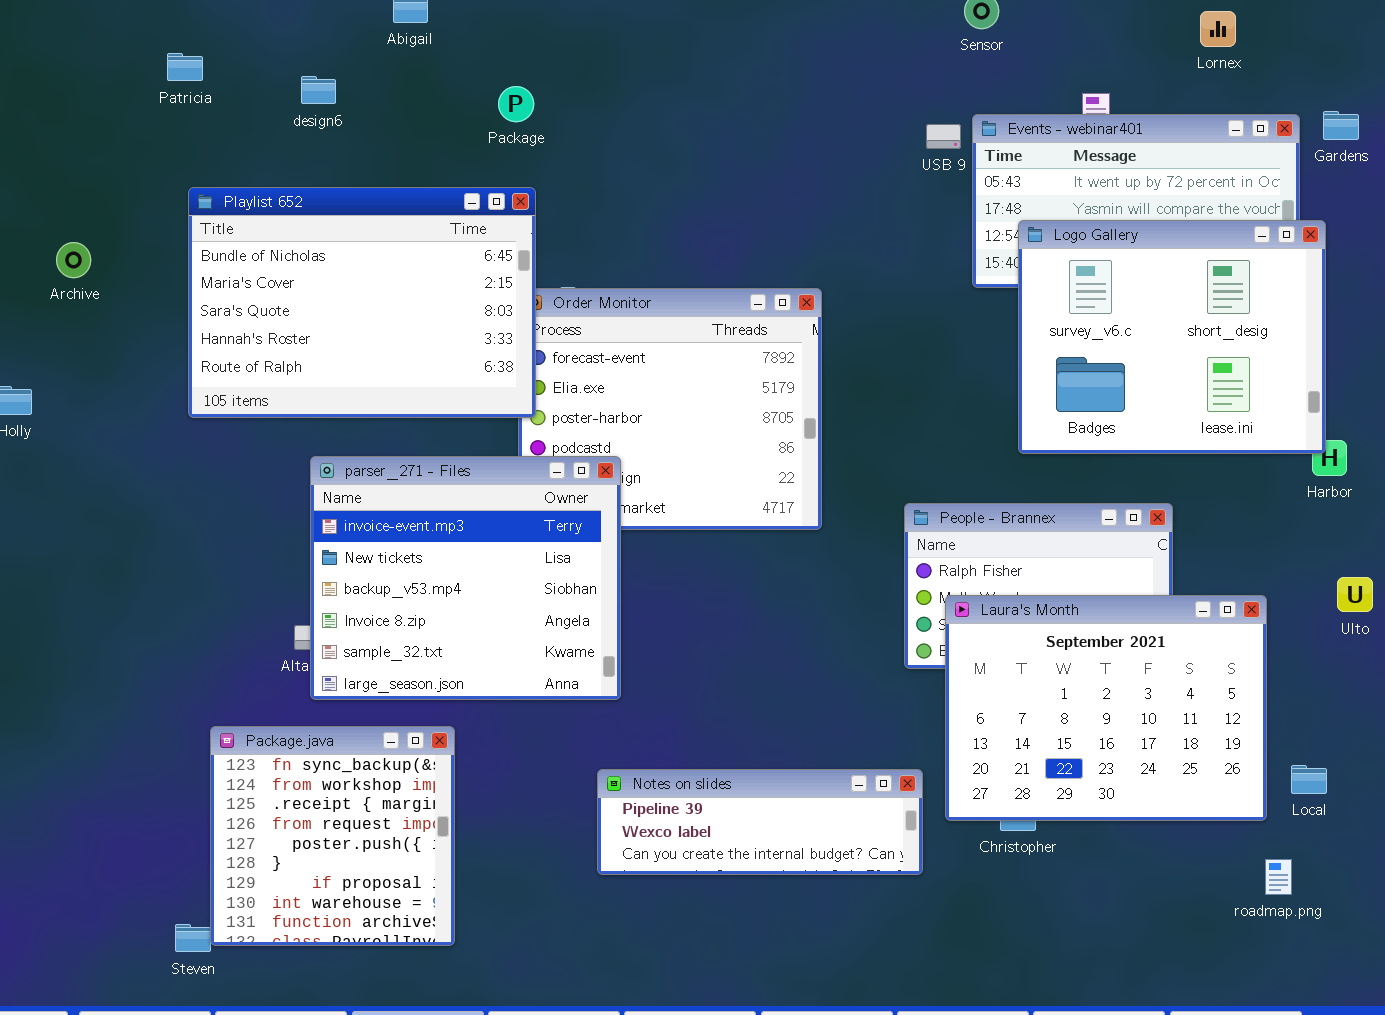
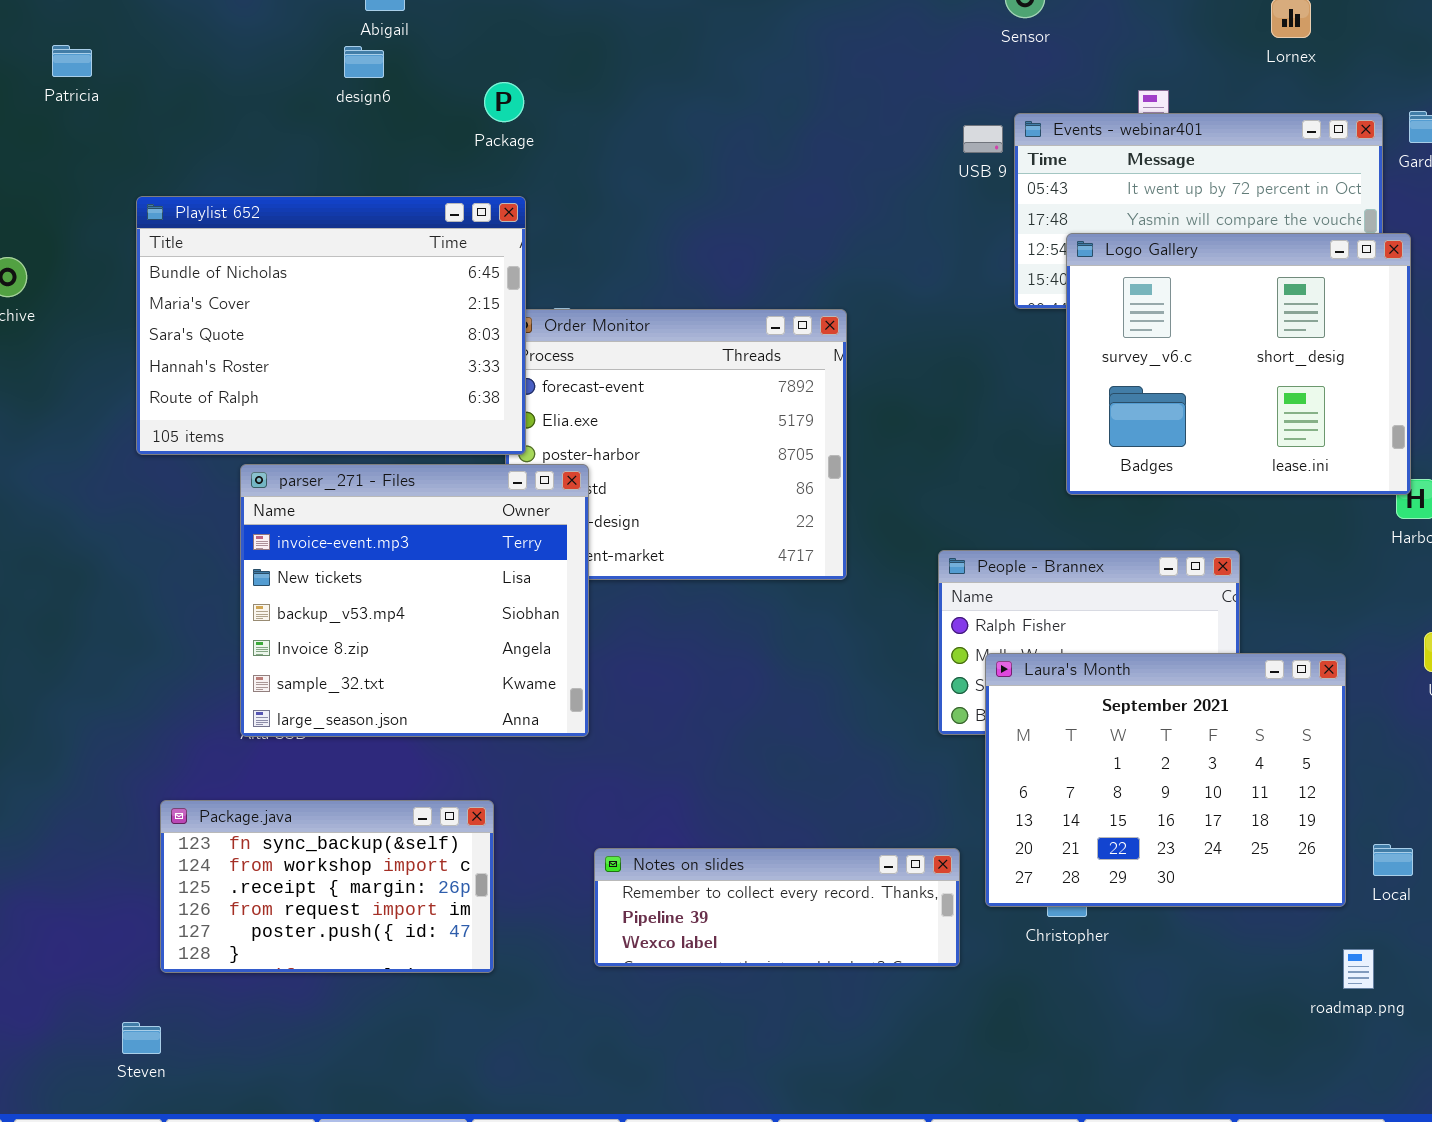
Patricia: [167,53,203,81] -> [52,45,92,77], moved
design6: [301,76,336,104] -> [344,46,384,78], moved
parser_271 - Files: [310,456,621,700] -> [240,464,589,737], moved
Package.java: [210,726,455,946] -> [160,800,494,973], resized
Notes on slides: [597,769,923,875] -> [594,848,960,967], scrolled up 1 row

